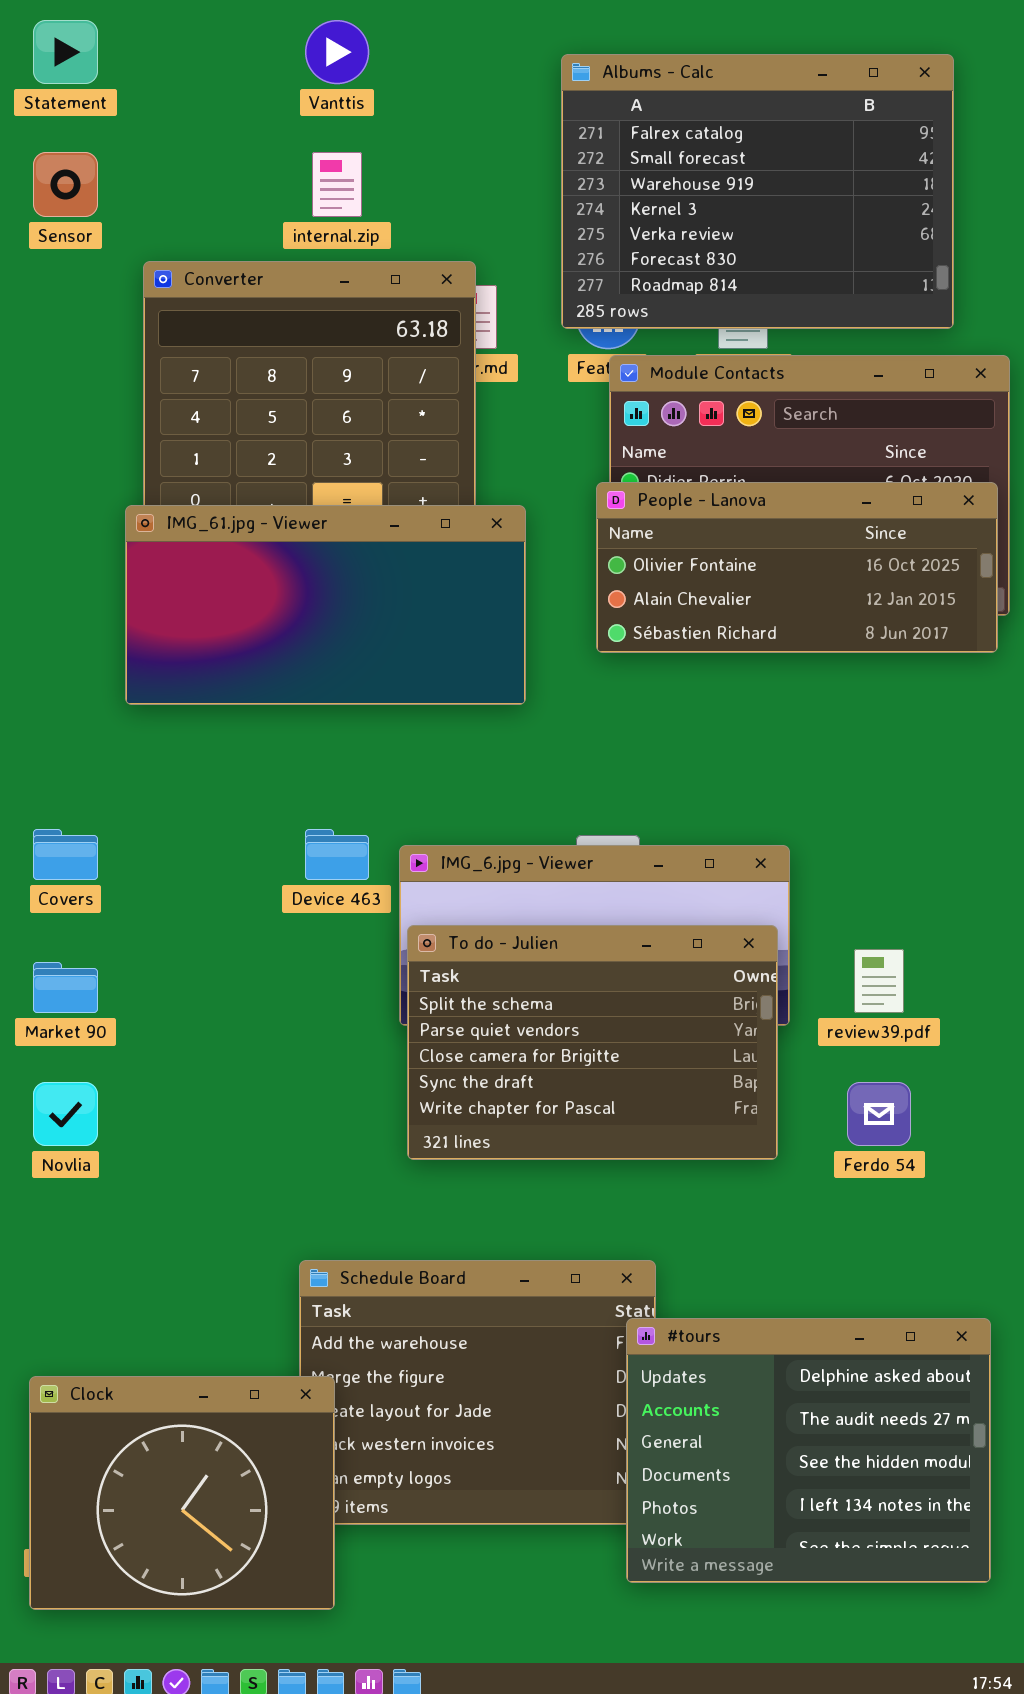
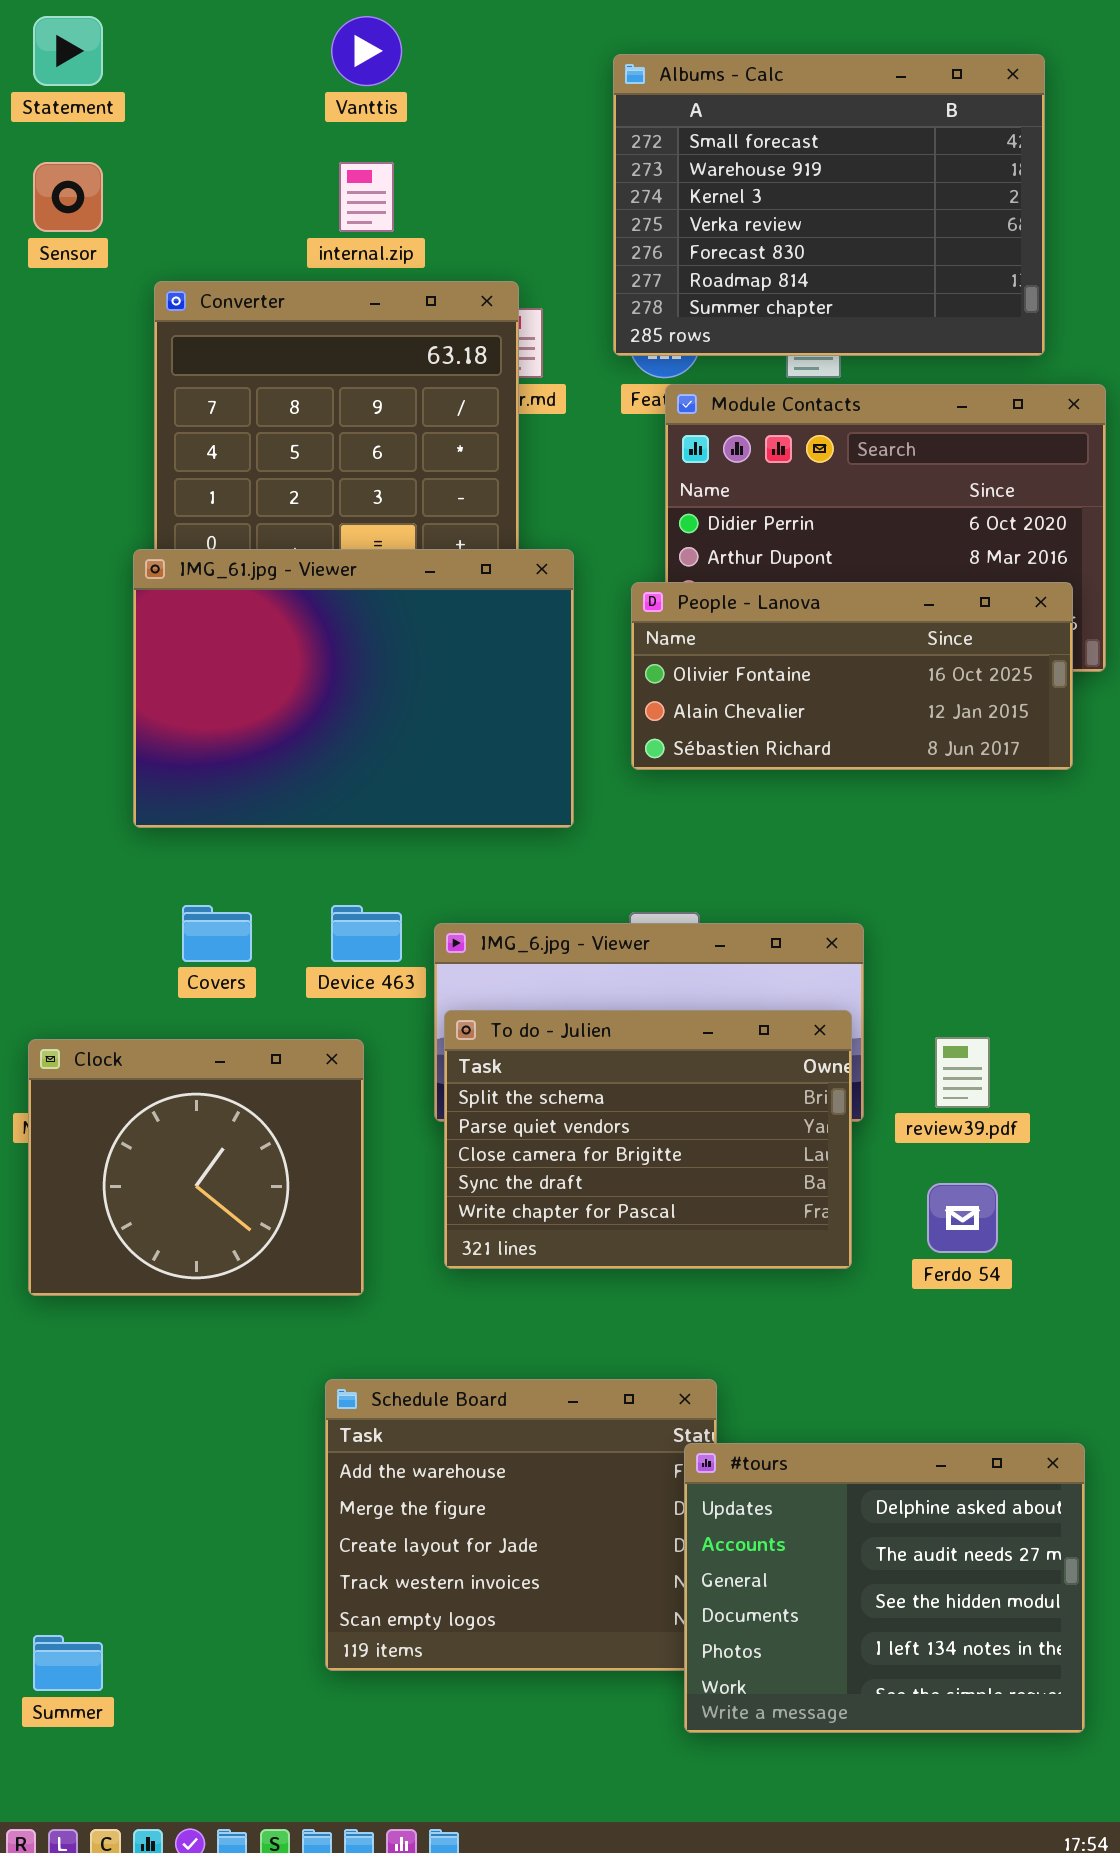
Albums - Calc: [561,54,954,329] -> [613,54,1045,356], scrolled down 1 row
People - Lanova: [596,482,998,653] -> [631,582,1073,770], moved
IMG_61.jpg - Viewer: [125,505,526,705] -> [133,549,574,828], resized
Covers: [33,829,98,880] -> [182,905,252,962], moved
Clock: [29,1376,335,1610] -> [28,1039,364,1296], moved

